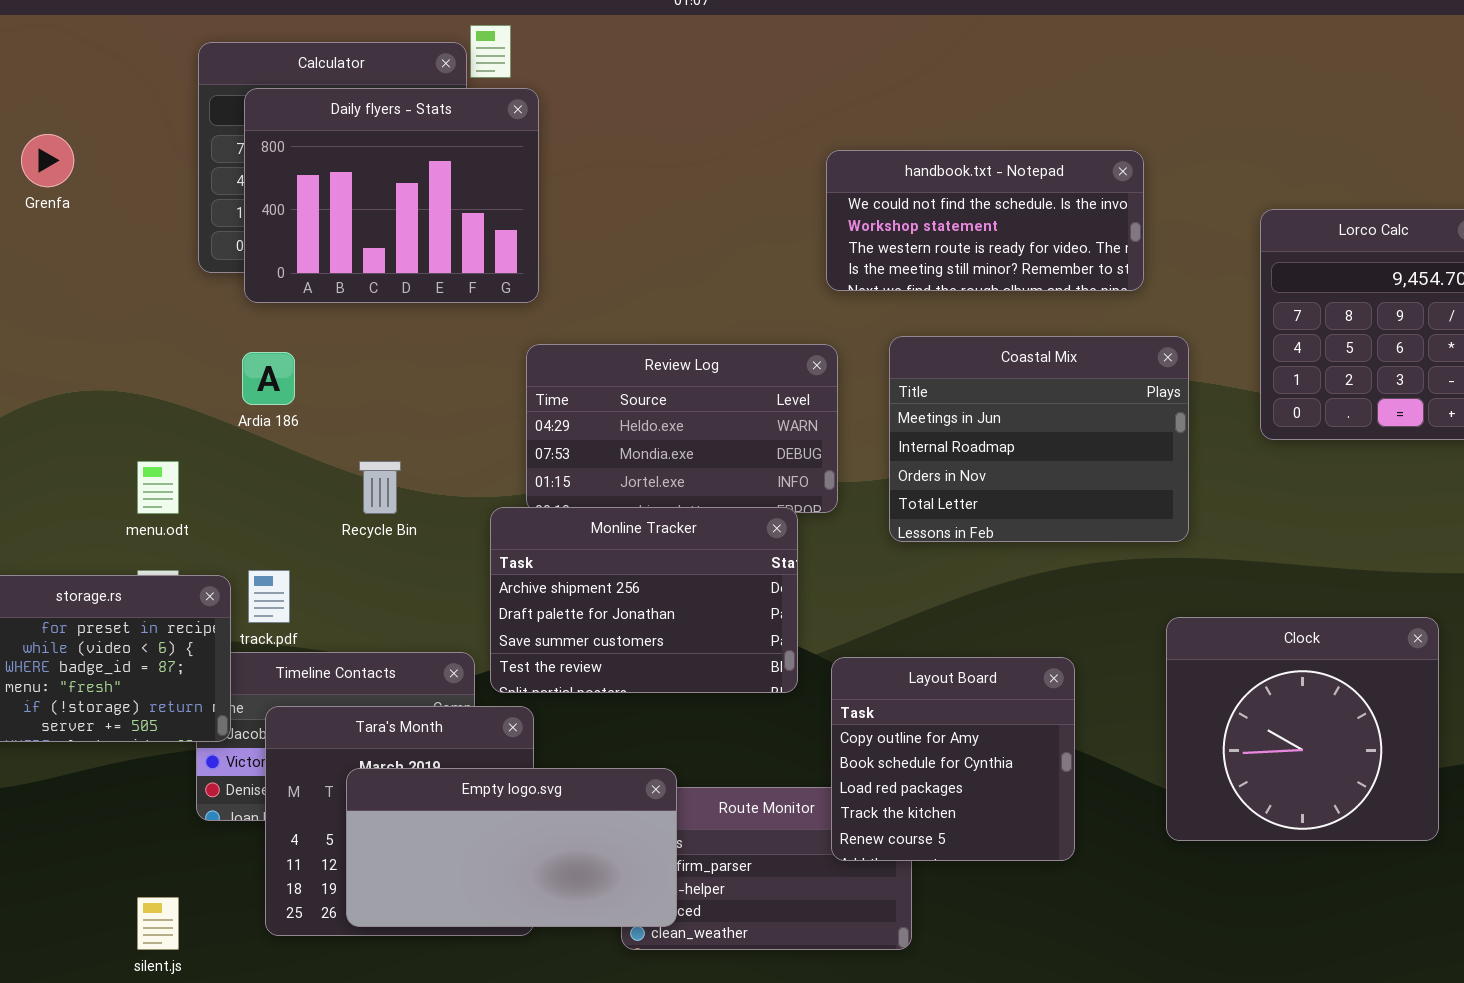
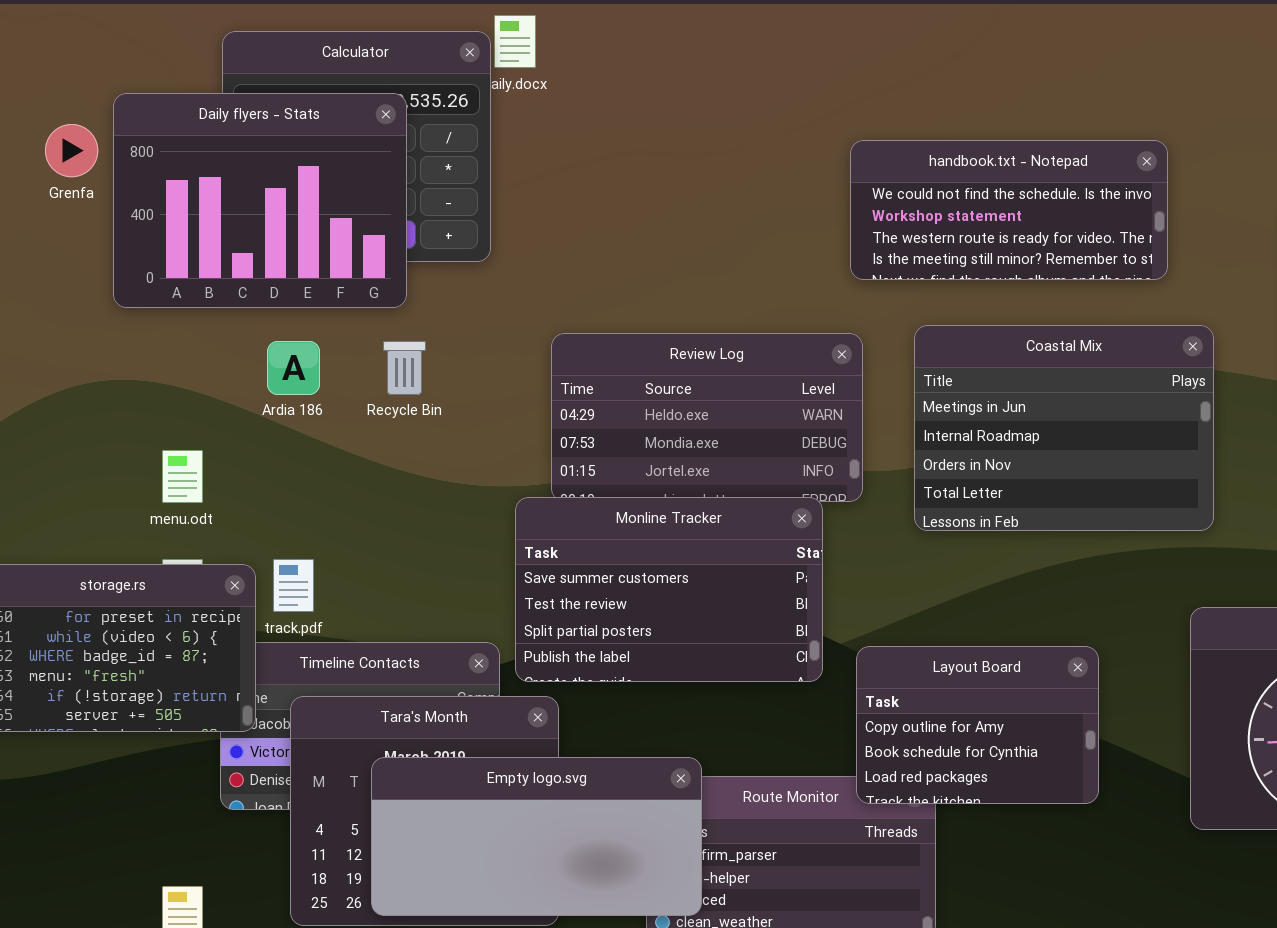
Daily flyers - Stats: [244,88,539,303] -> [113,93,407,308], moved
Recycle Bin: [359,461,401,514] -> [383,341,426,395], moved
Monline Tracker: [490,507,798,693] -> [515,497,823,682], scrolled down 2 rows
Layout Board: [831,657,1075,861] -> [856,646,1099,804], resized

